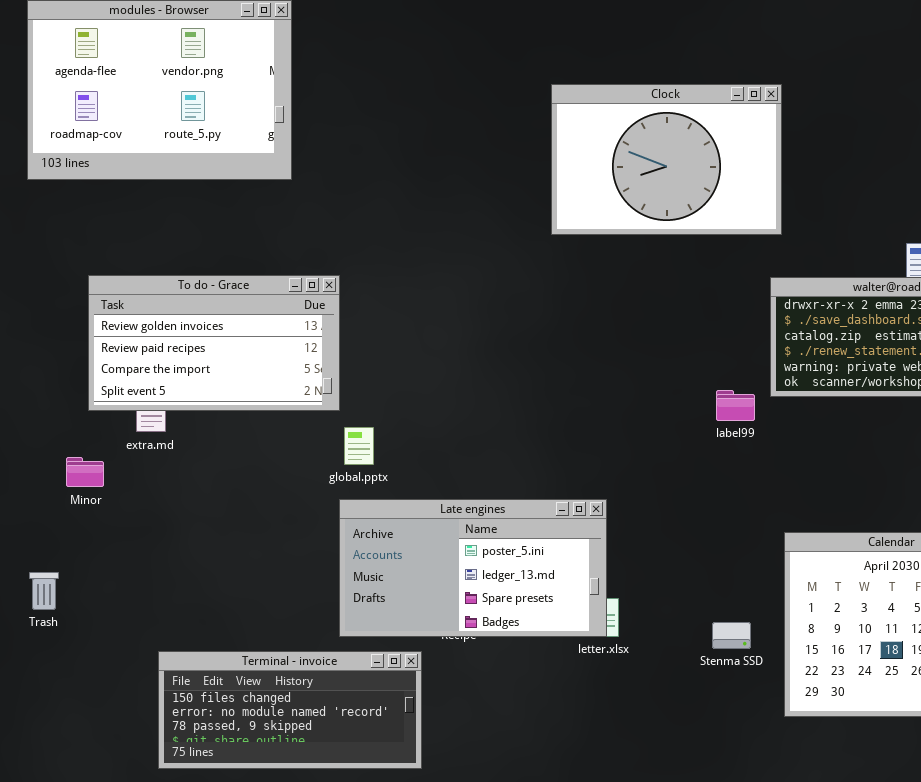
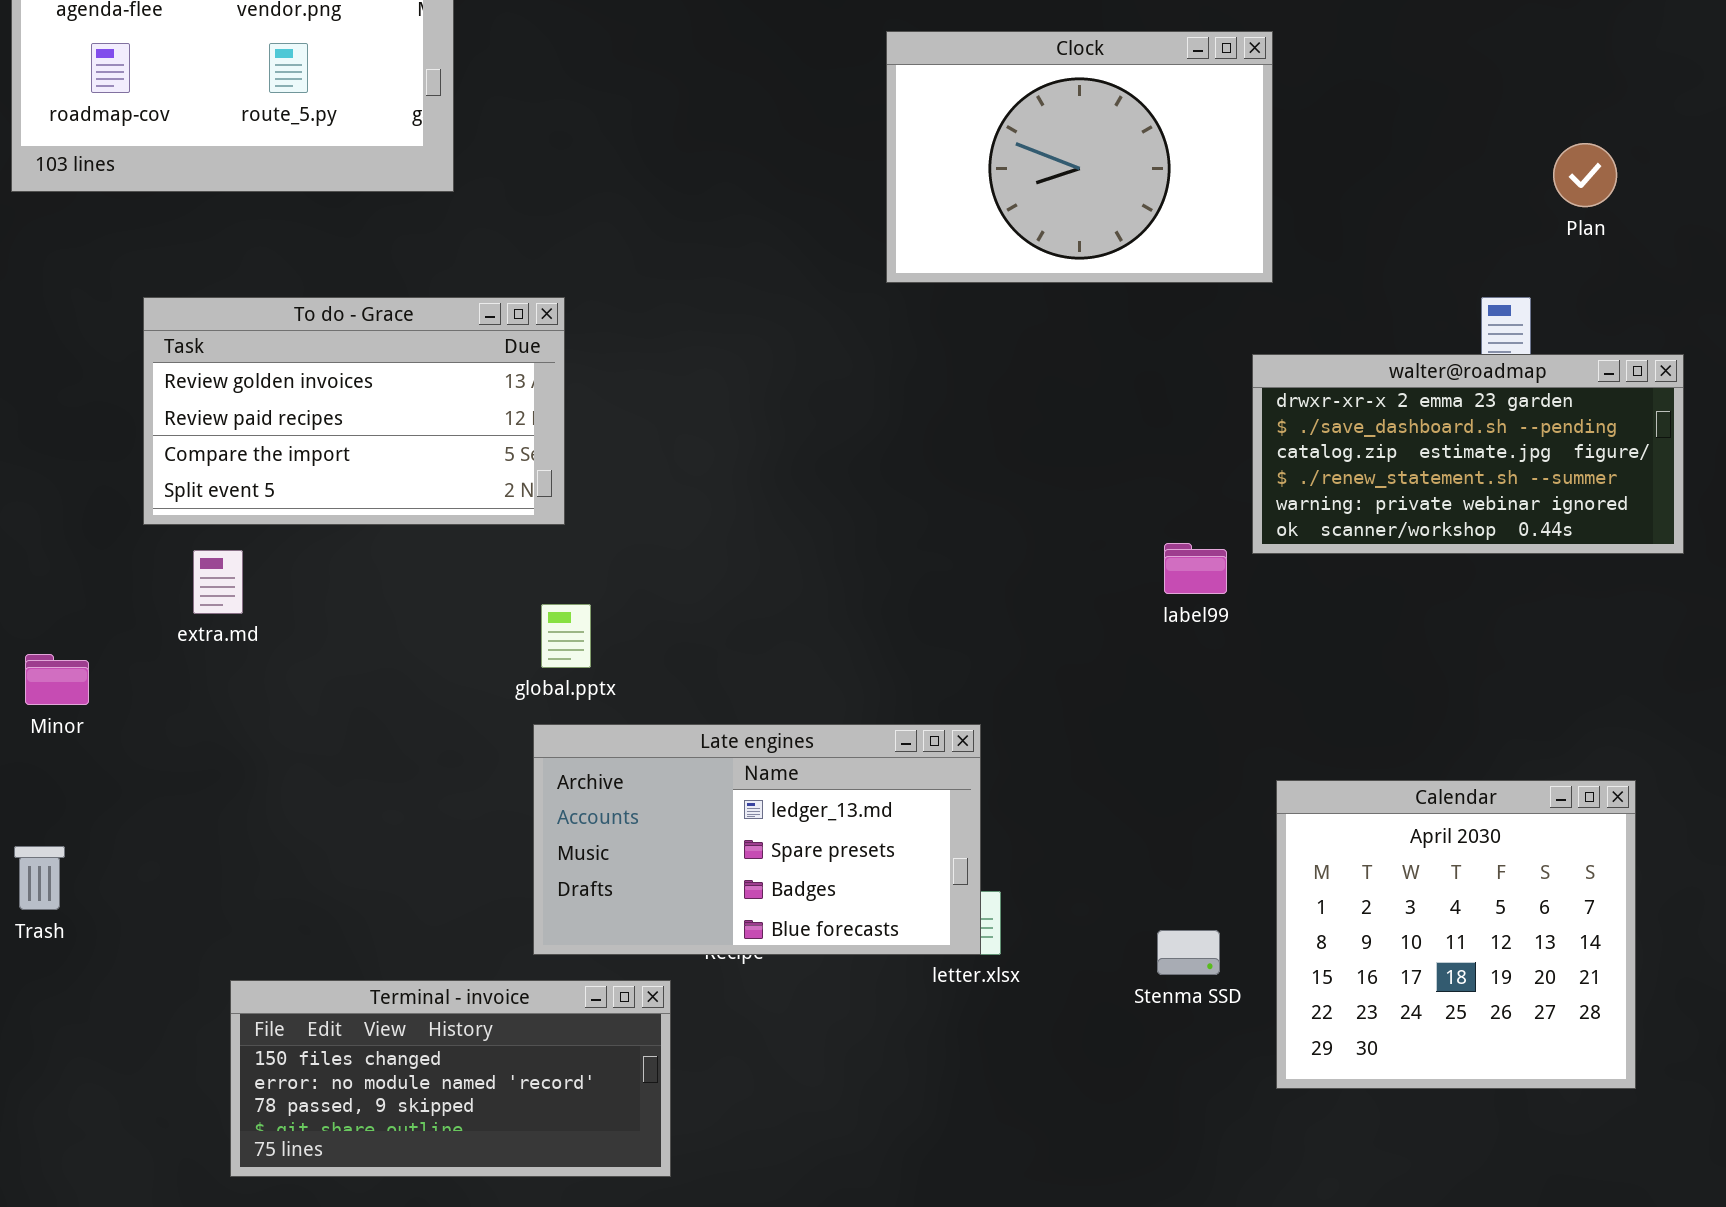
To do - Grace: [88,275,340,411] -> [143,297,565,525], moved
Minor: [66,457,104,487] -> [25,654,89,705], moved
Late engines: [339,499,607,637] -> [533,724,981,955], scrolled down 1 row

